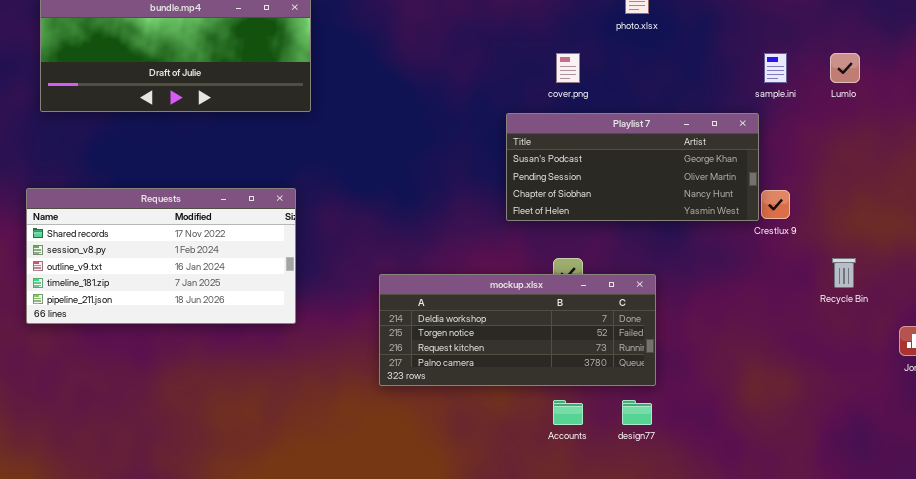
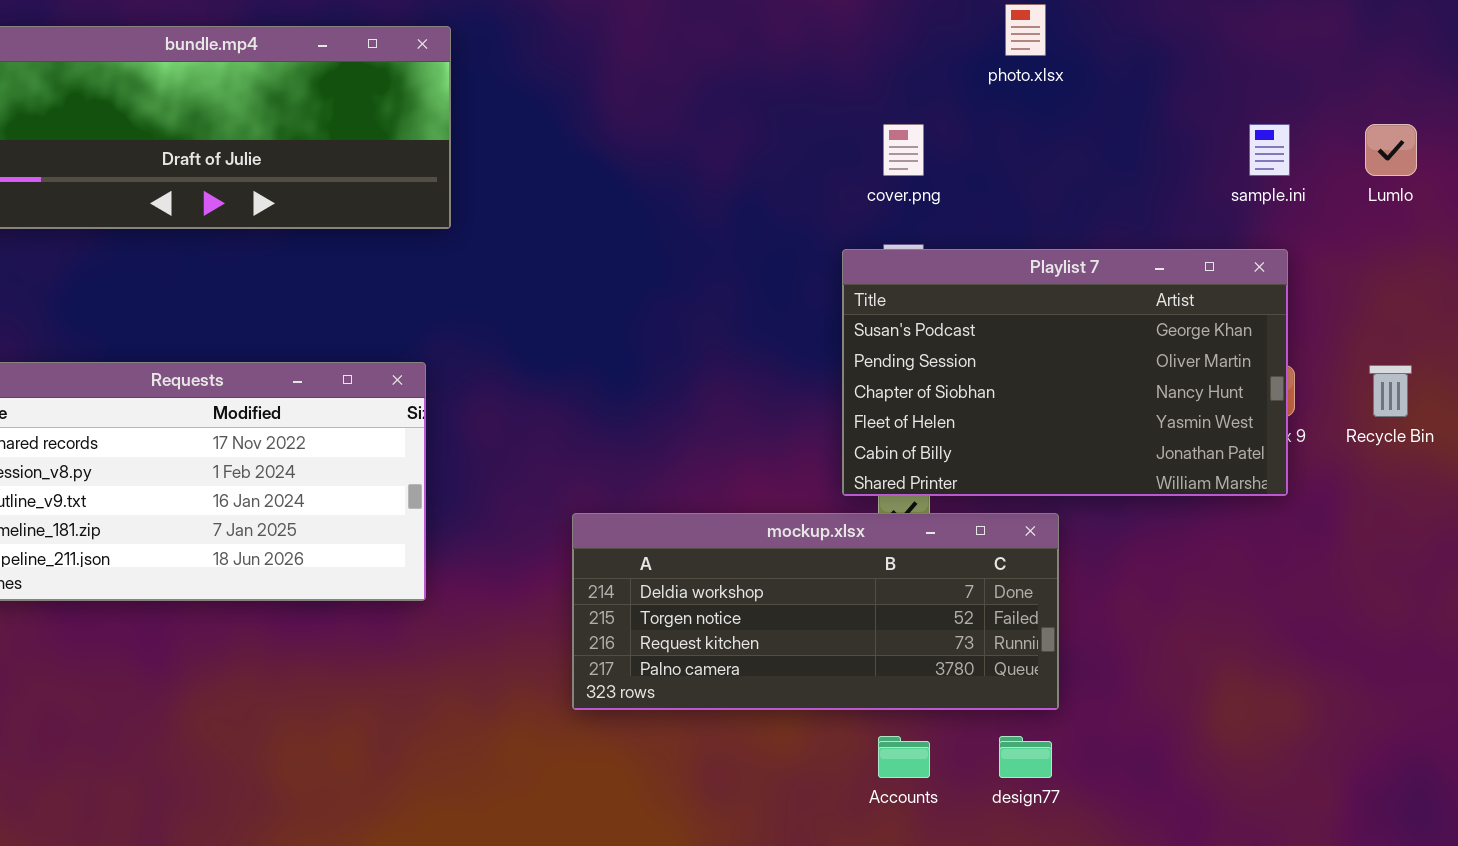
Playlist 7: [506,113,759,221] -> [842,249,1288,496], moved, resized
Recycle Bin: [832,258,856,288] -> [1369,365,1412,417], moved

